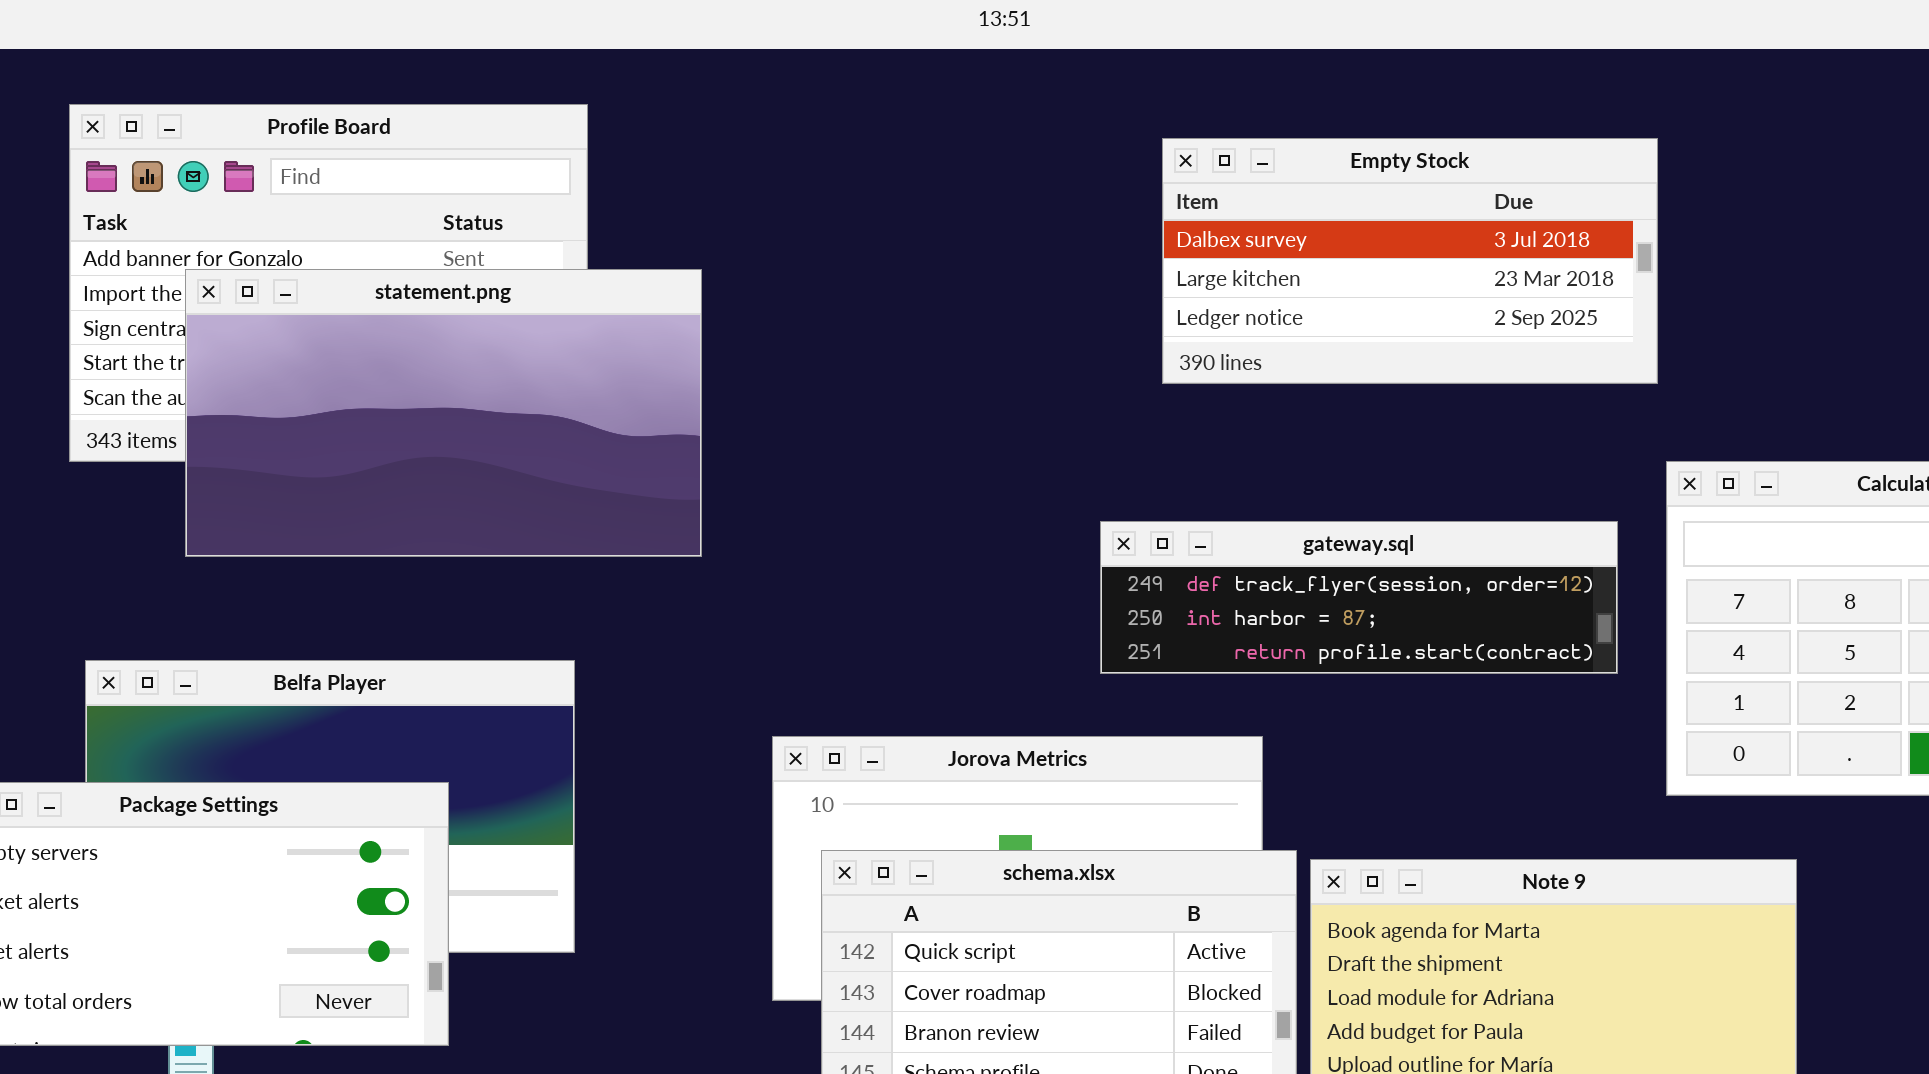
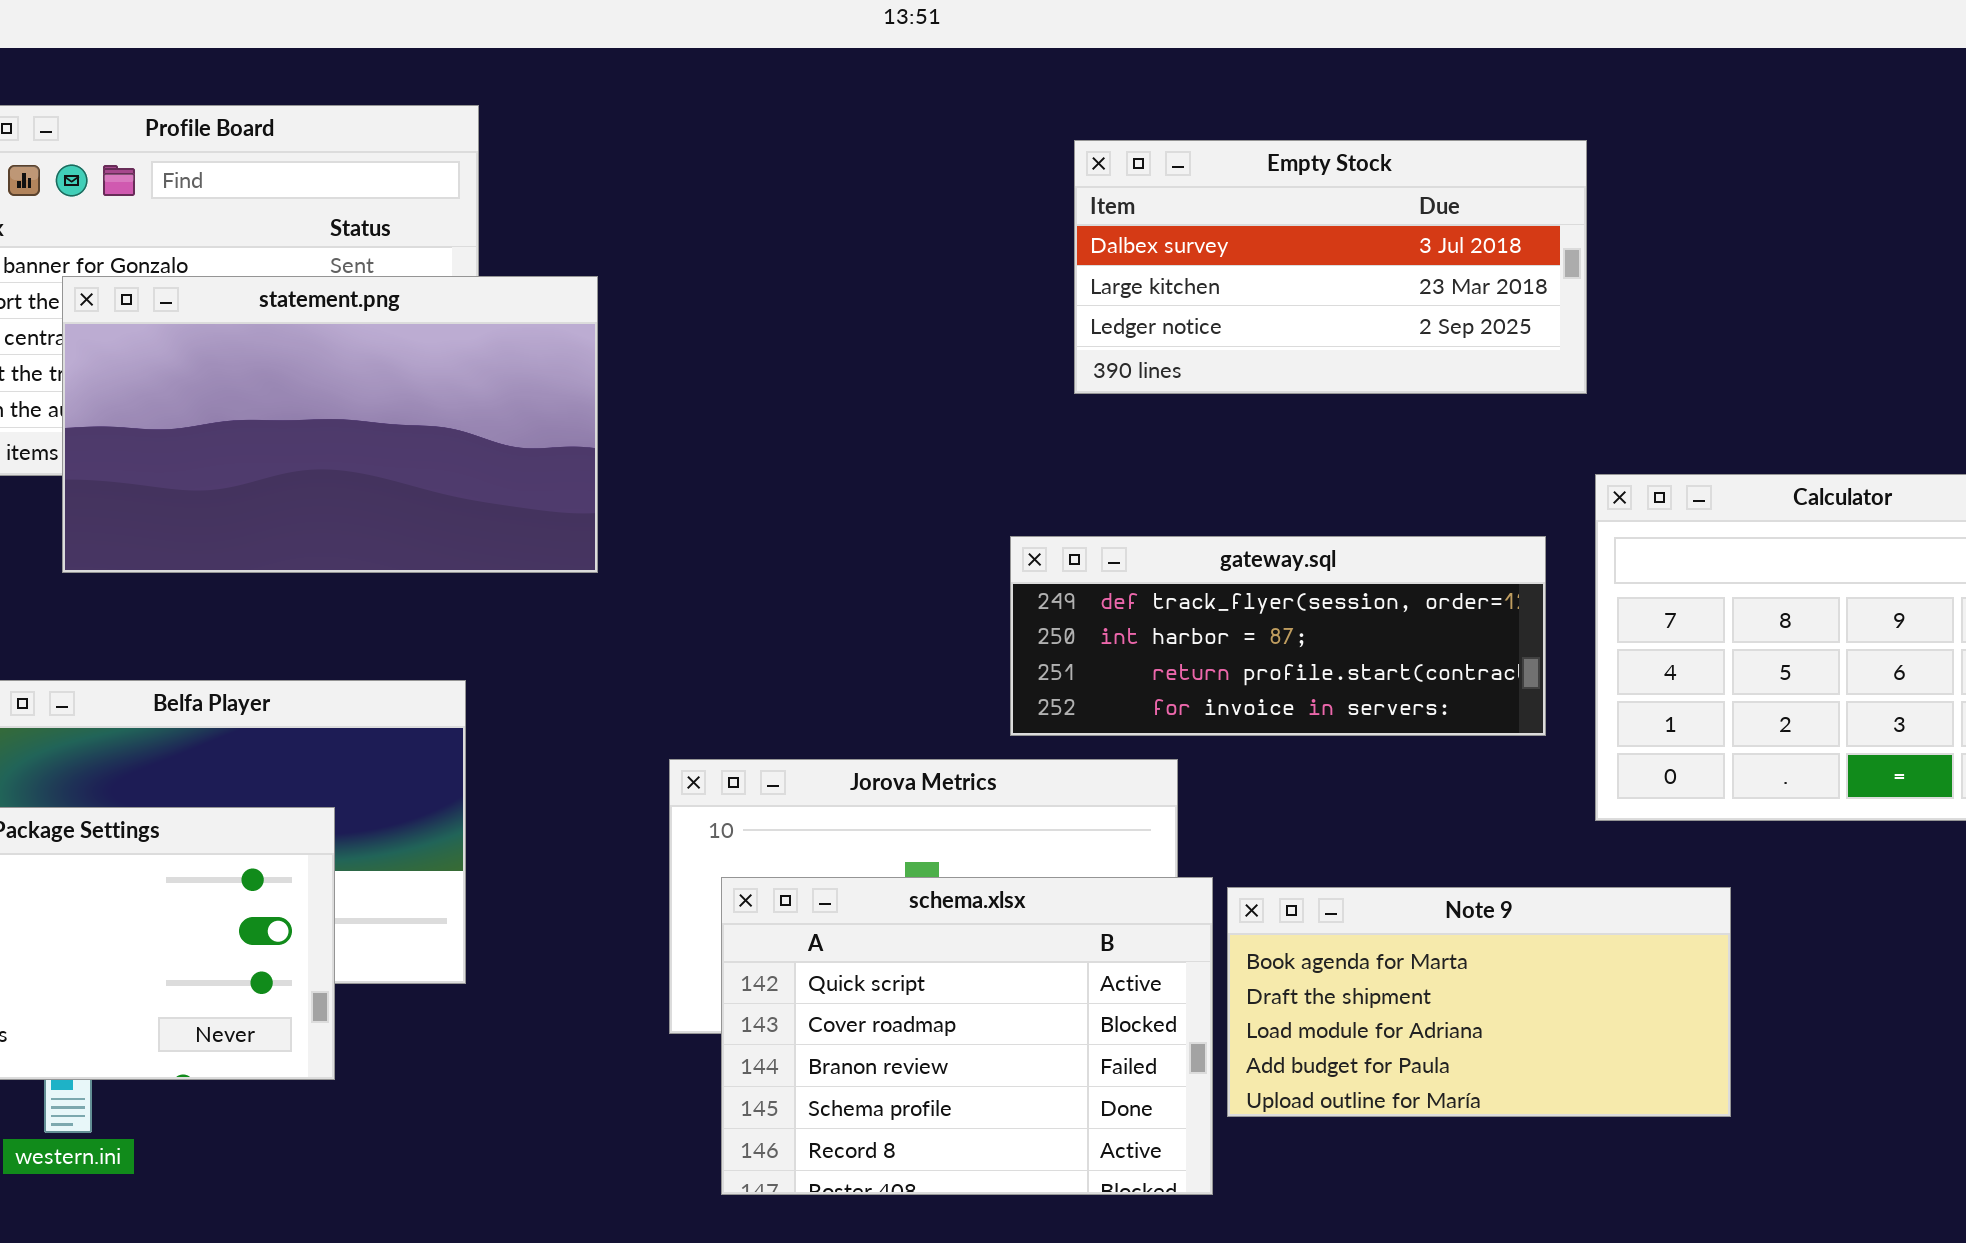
gateway.sql: [1100,521,1618,674] -> [1010,536,1546,736], resized

